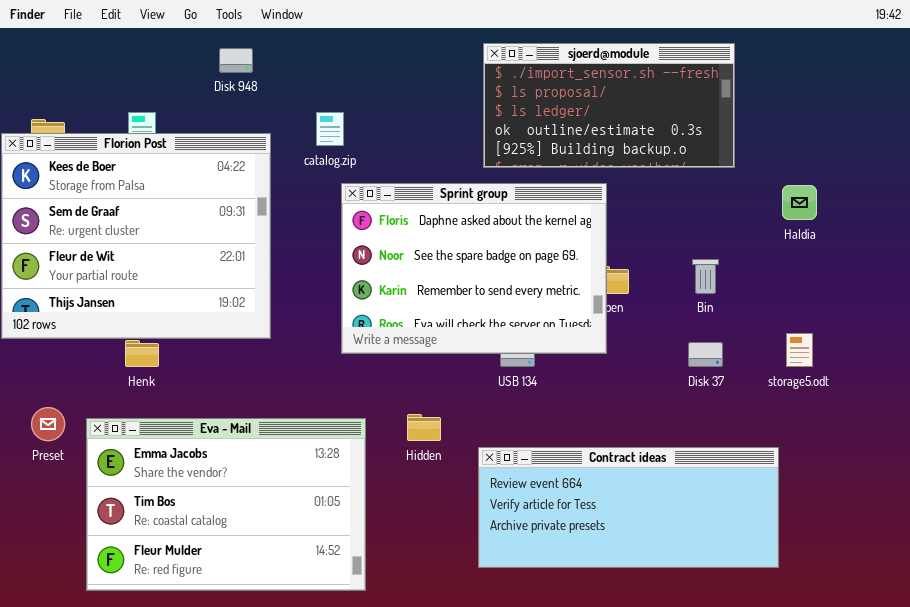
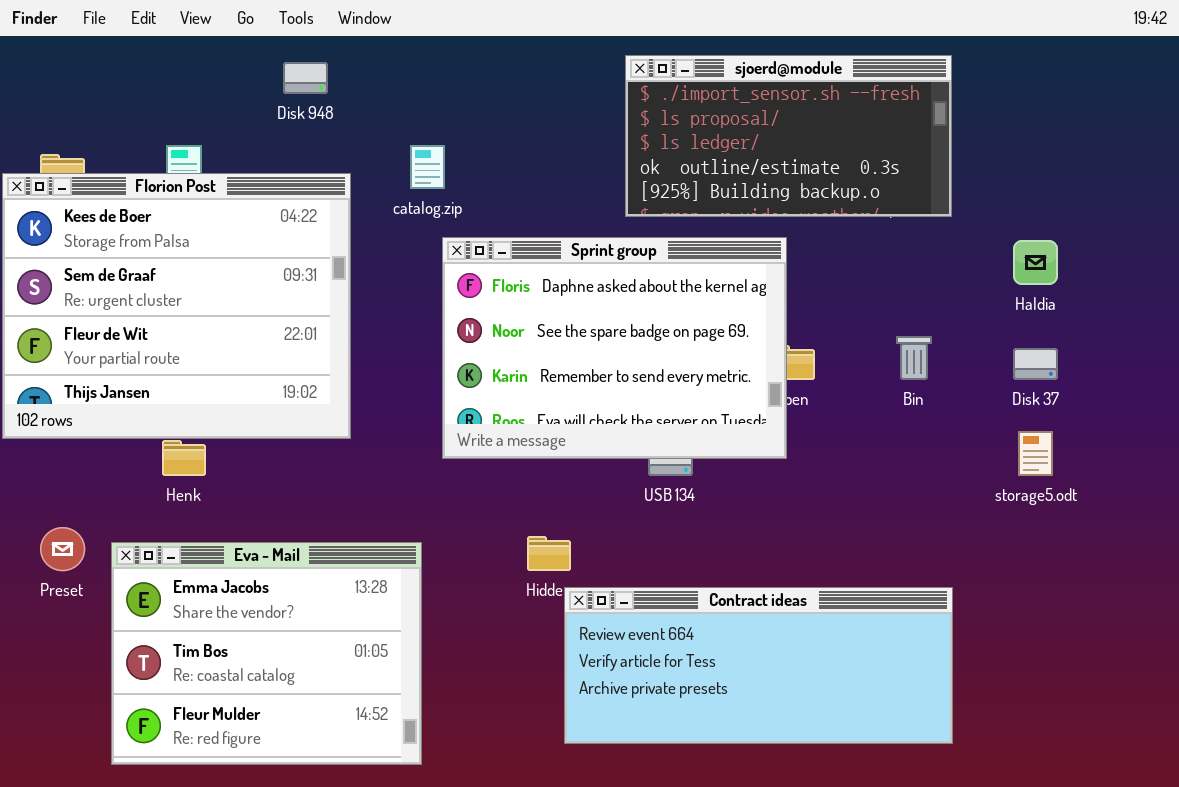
Disk 37: [688,342,723,367] -> [1013,348,1058,380], moved
Eva - Mail: [86,418,366,591] -> [111,542,422,765], resized
Contract ideas: [478,447,779,568] -> [564,587,953,744], moved

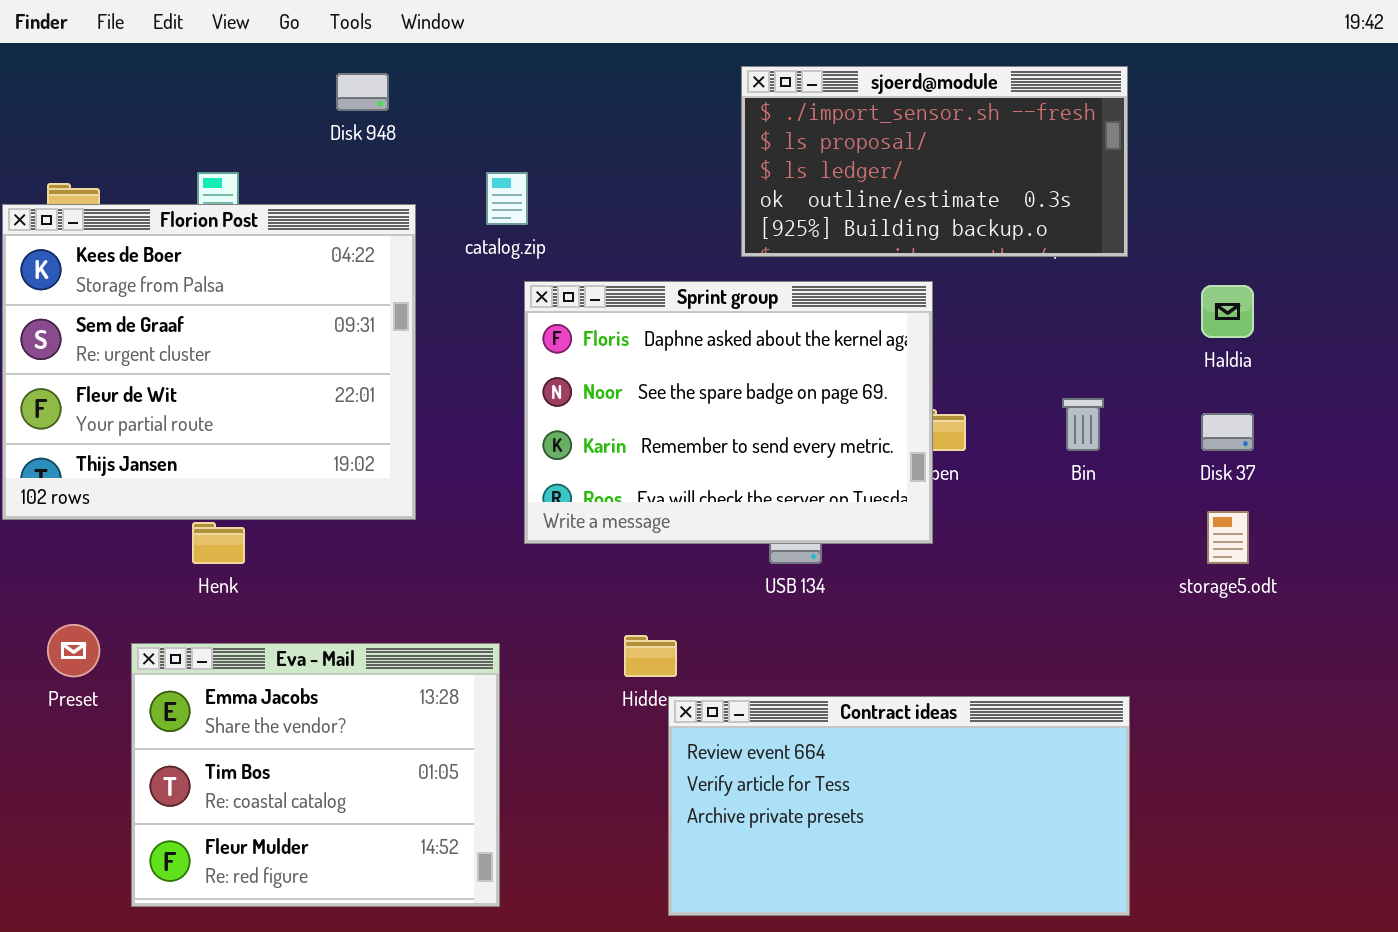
Contract ideas: [564,587,953,744] -> [668,696,1130,916], resized

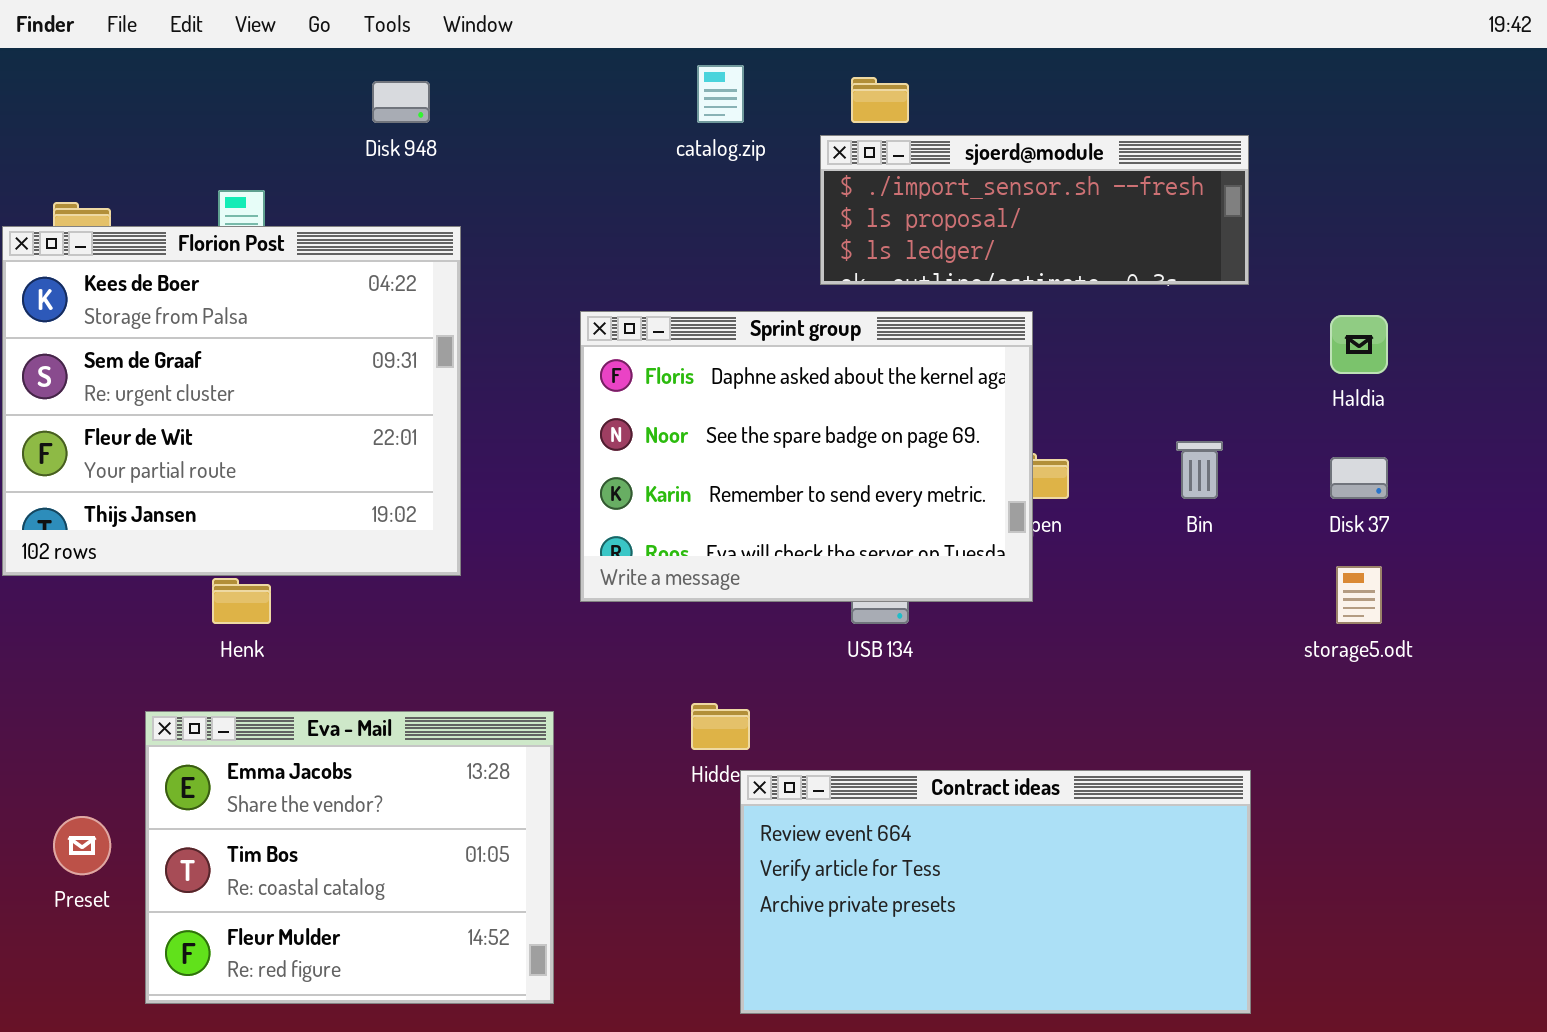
sjoerd@module: [741,66,1128,257] -> [820,135,1249,285], resized
catalog.zip: [486,172,528,225] -> [697,65,744,123], moved
Preset: [47,624,100,677] -> [53,816,111,875], moved

